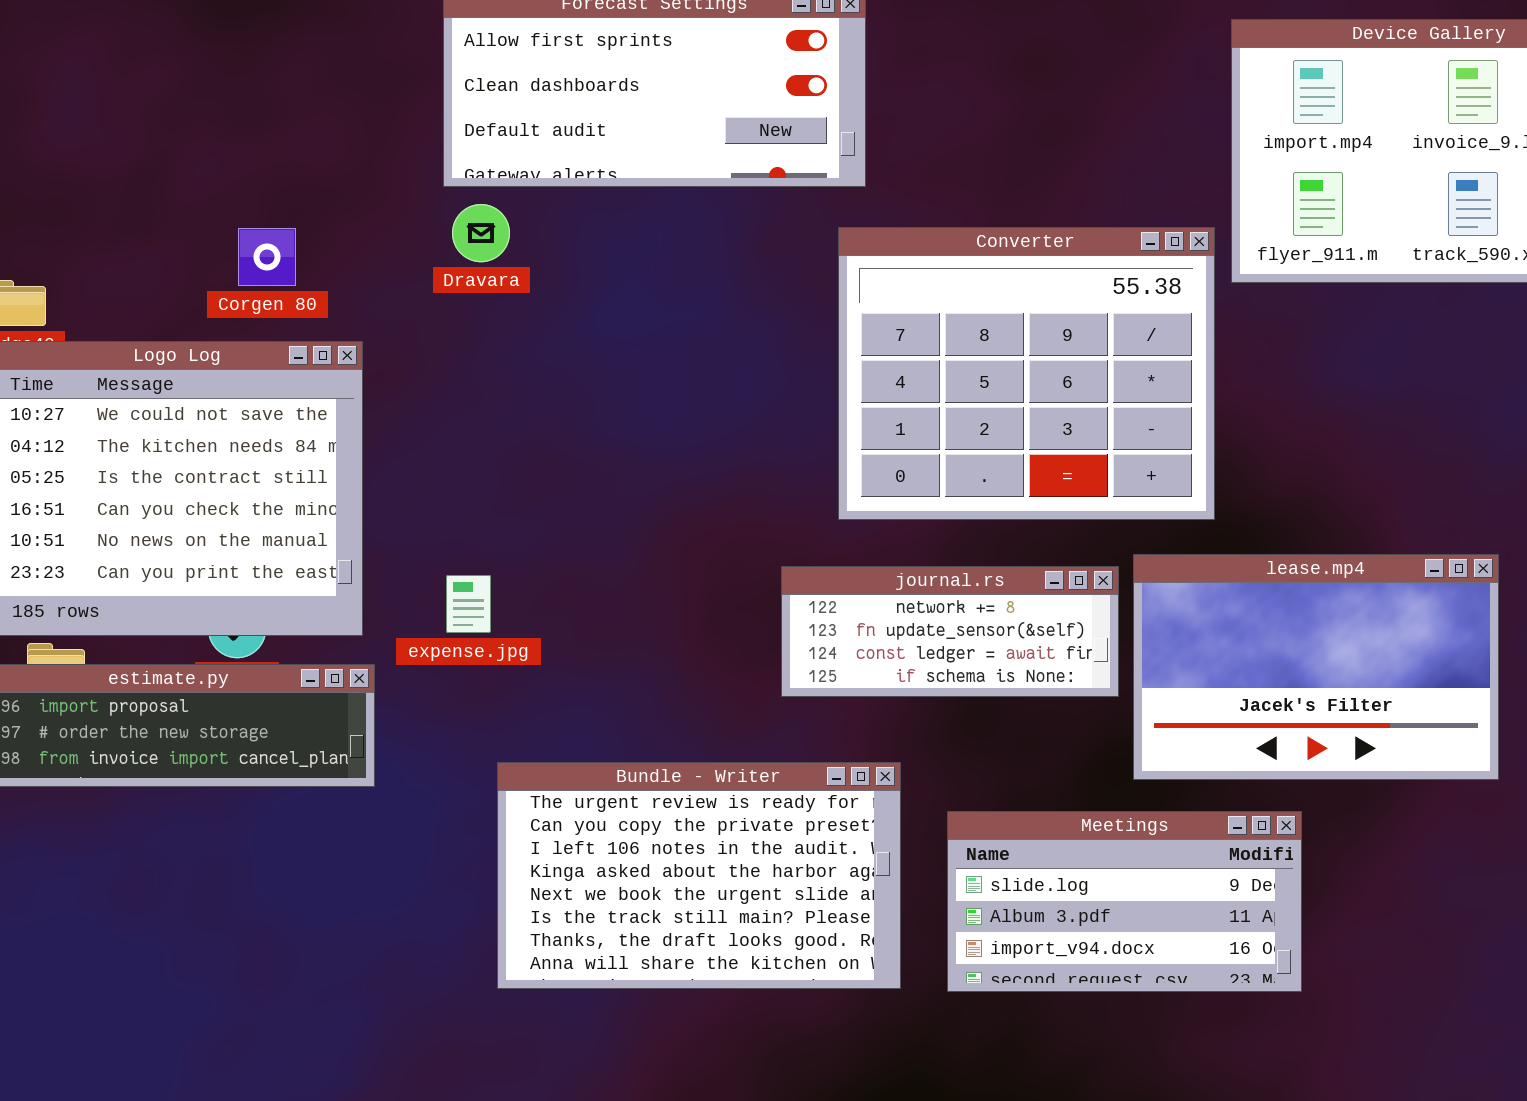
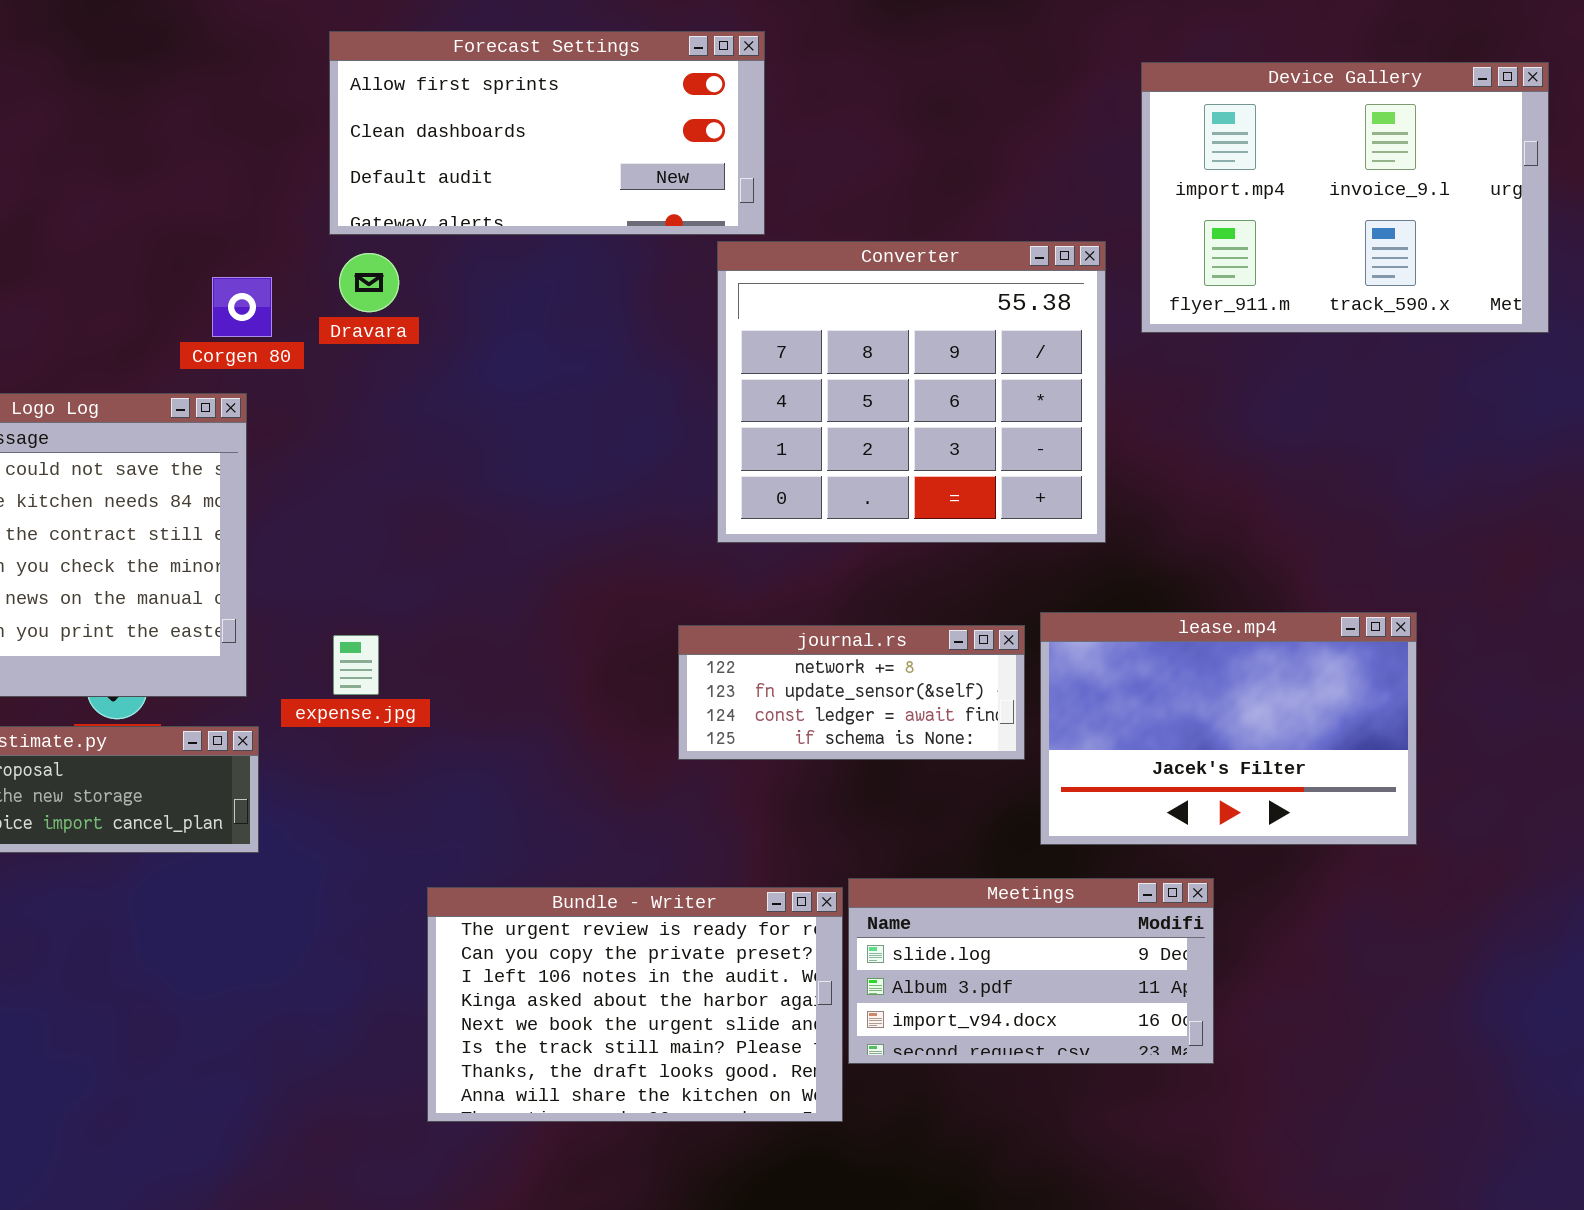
Converter: [838,227,1215,520] -> [717,241,1106,543], moved
Corgen 80: [238,228,296,286] -> [212,277,272,337], moved
Bundle - Writer: [497,762,901,989] -> [427,887,843,1122], moved

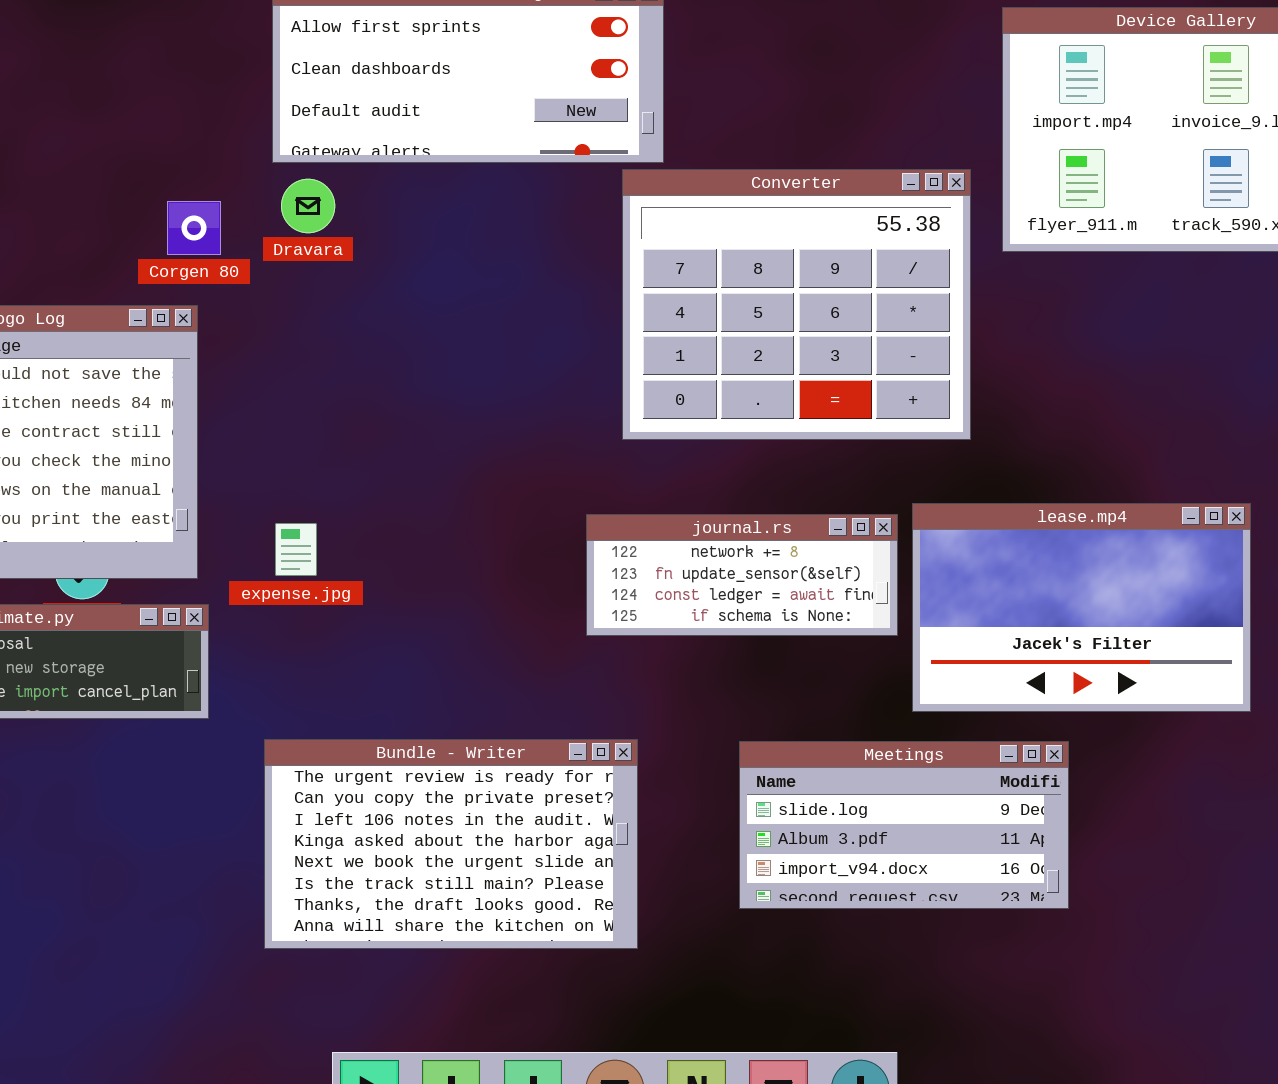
Bundle - Writer: [427,887,843,1122] -> [264,739,638,949], moved

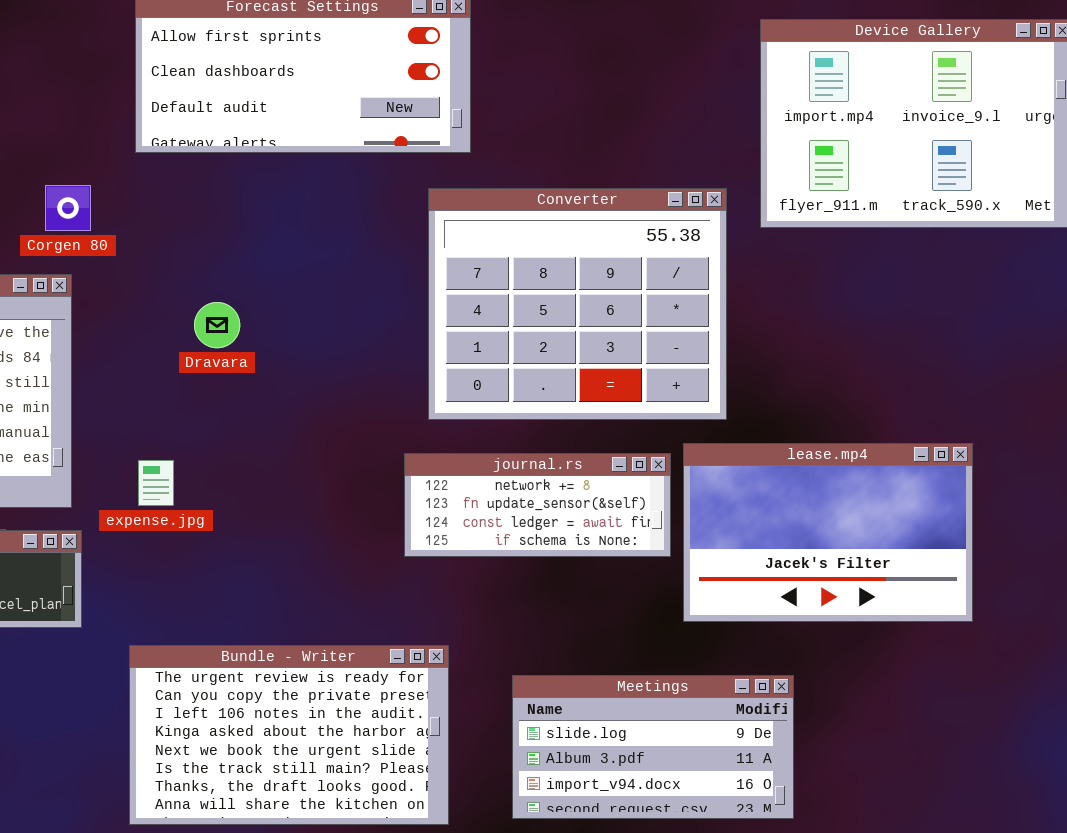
Converter: [622,169,971,440] -> [428,188,727,420], moved
Dravara: [281,179,335,233] -> [194,302,240,348], moved
Meetings: [739,741,1069,909] -> [512,675,794,819], moved

